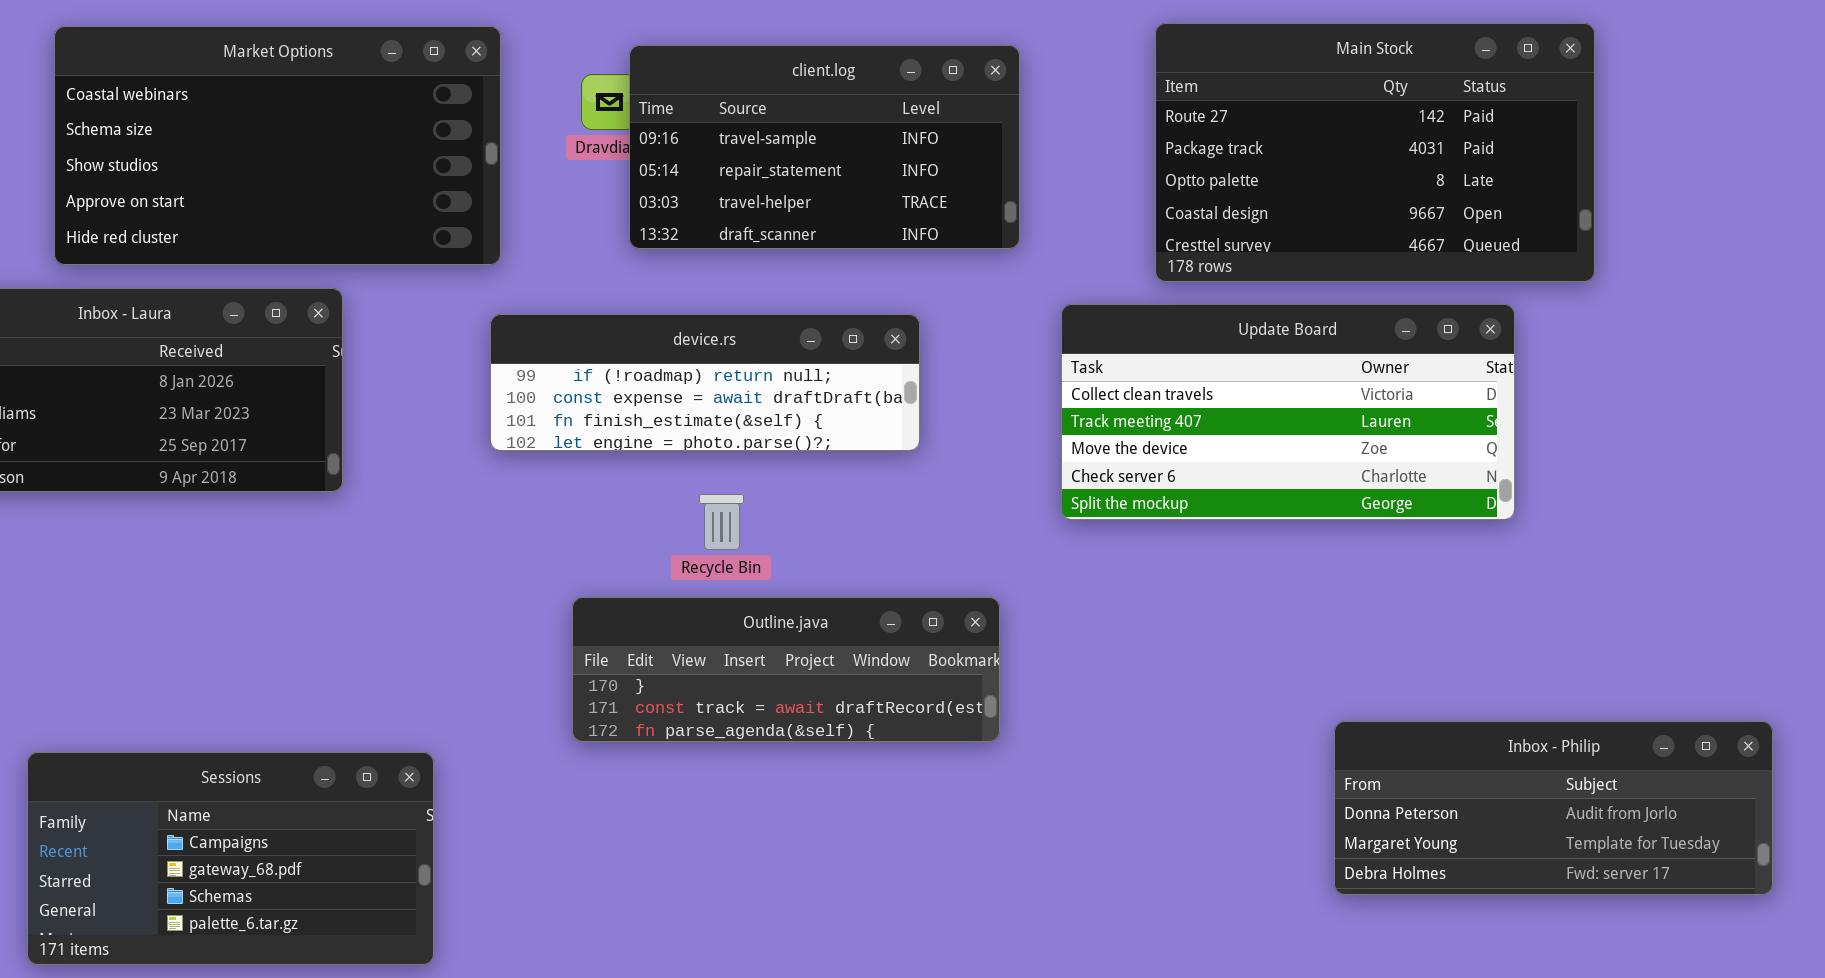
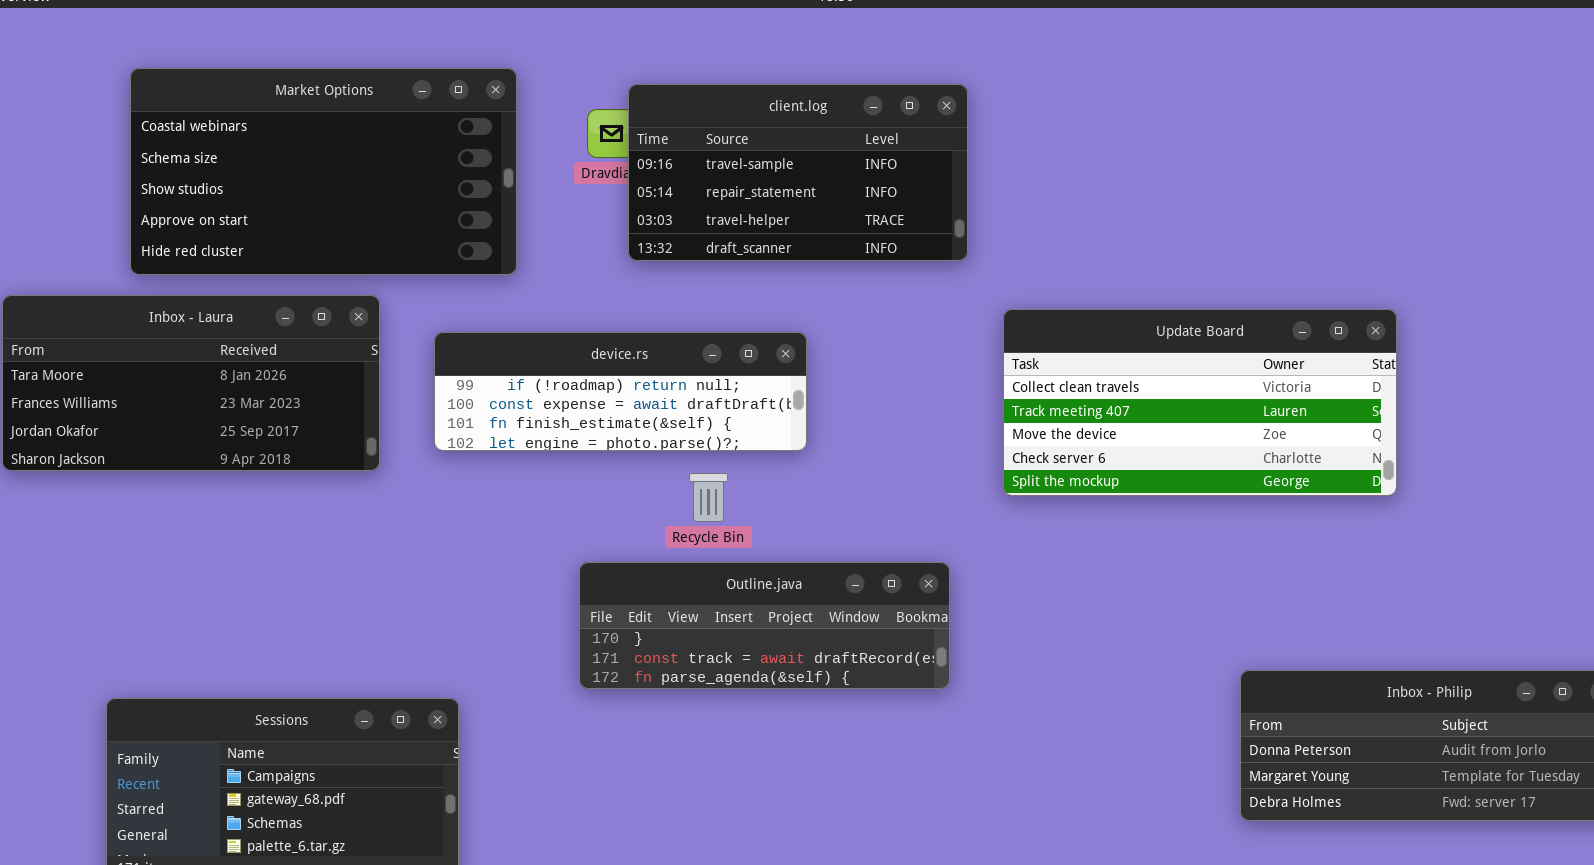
Main Stock: [1155,23,1595,282] -> none, closed
device.rs: [490,314,920,451] -> [434,332,807,451], moved

